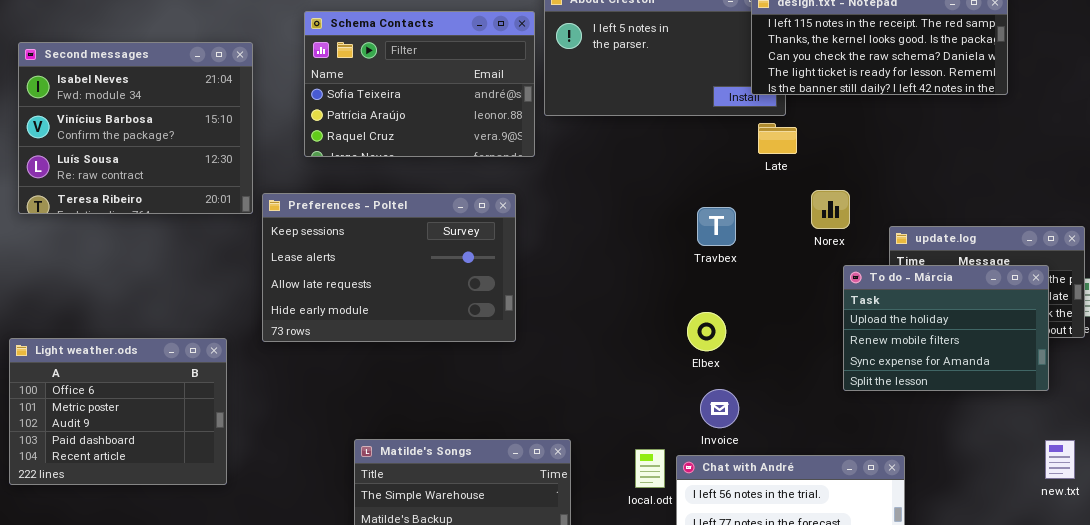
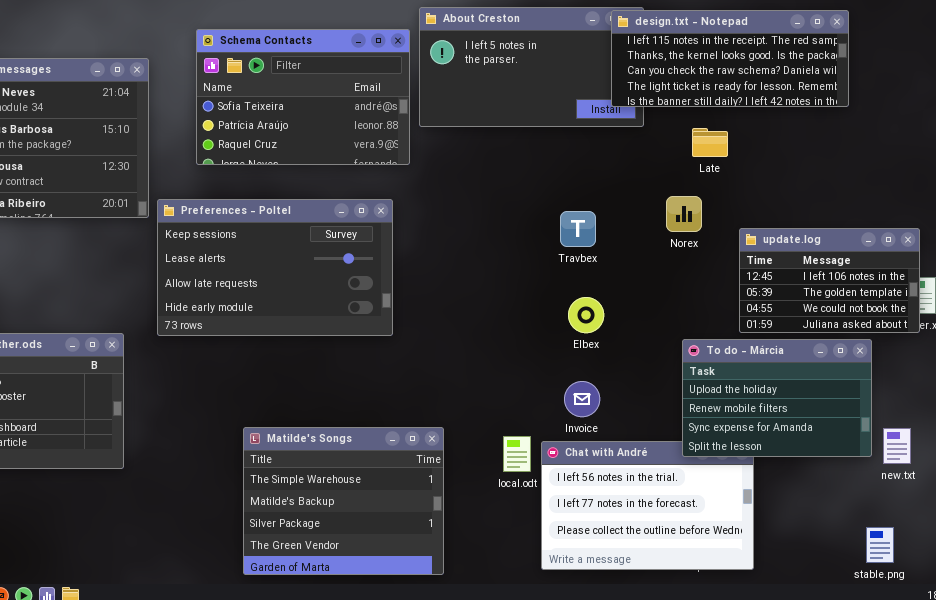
Late: [758,123,797,154] -> [692,128,728,157], moved
To do - Márcia: [843,265,1049,391] -> [682,339,872,457], moved
Elbex: [687,312,726,351] -> [568,297,604,333], moved

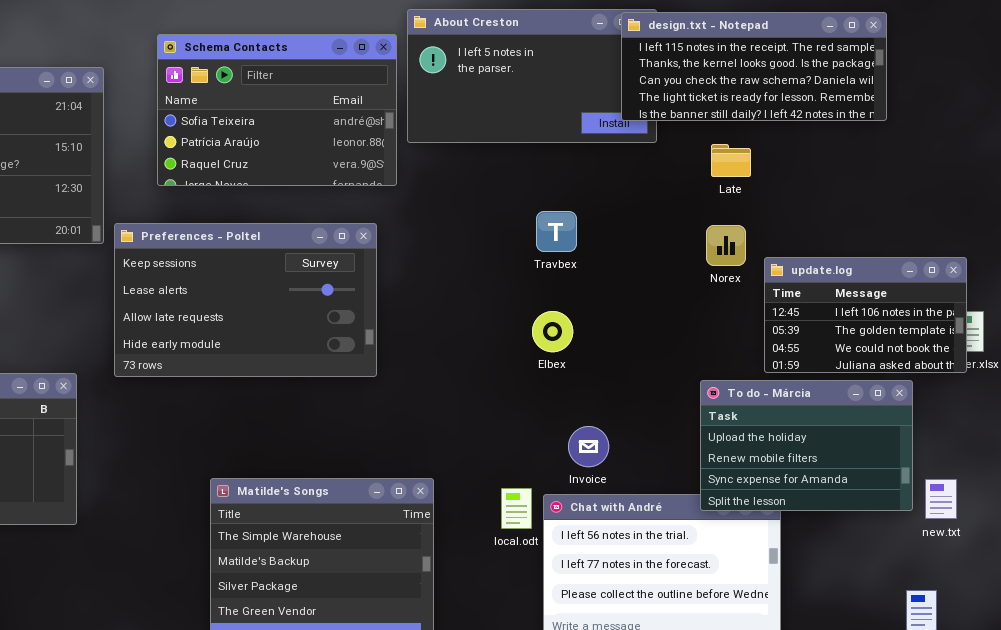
Norex: [666,196,702,232] -> [706,225,746,266], moved
Travbex: [560,211,596,247] -> [536,211,577,252], moved
Elbex: [568,297,604,333] -> [532,311,573,352], moved

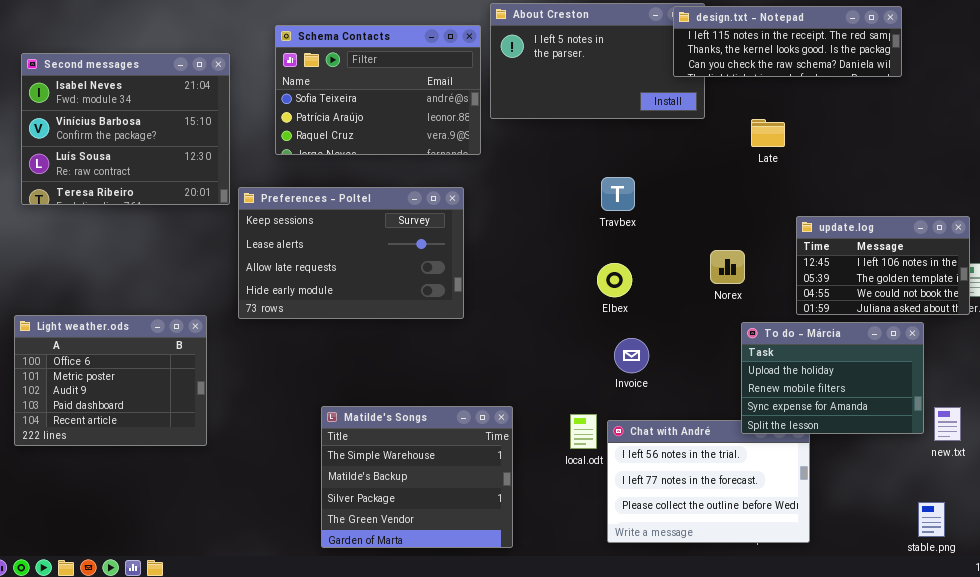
design.txt - Notepad: [621,12,887,121] -> [673,6,902,77], resized
Norex: [706,225,746,266] -> [710,250,745,284], moved
Invoice: [568,426,609,467] -> [614,338,649,373], moved

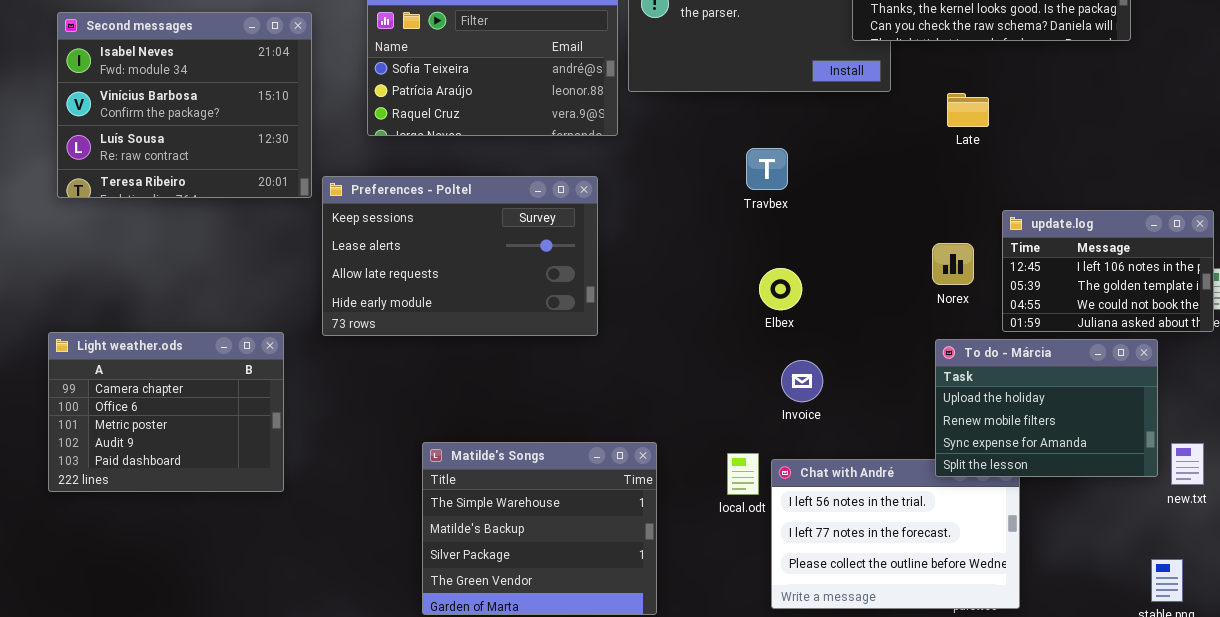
Travbex: [601,177,635,211] -> [746,148,788,190], moved
Norex: [710,250,745,284] -> [932,243,974,285], moved
Light weather.ods: [14,315,207,446] -> [48,332,284,492], scrolled up 1 row

